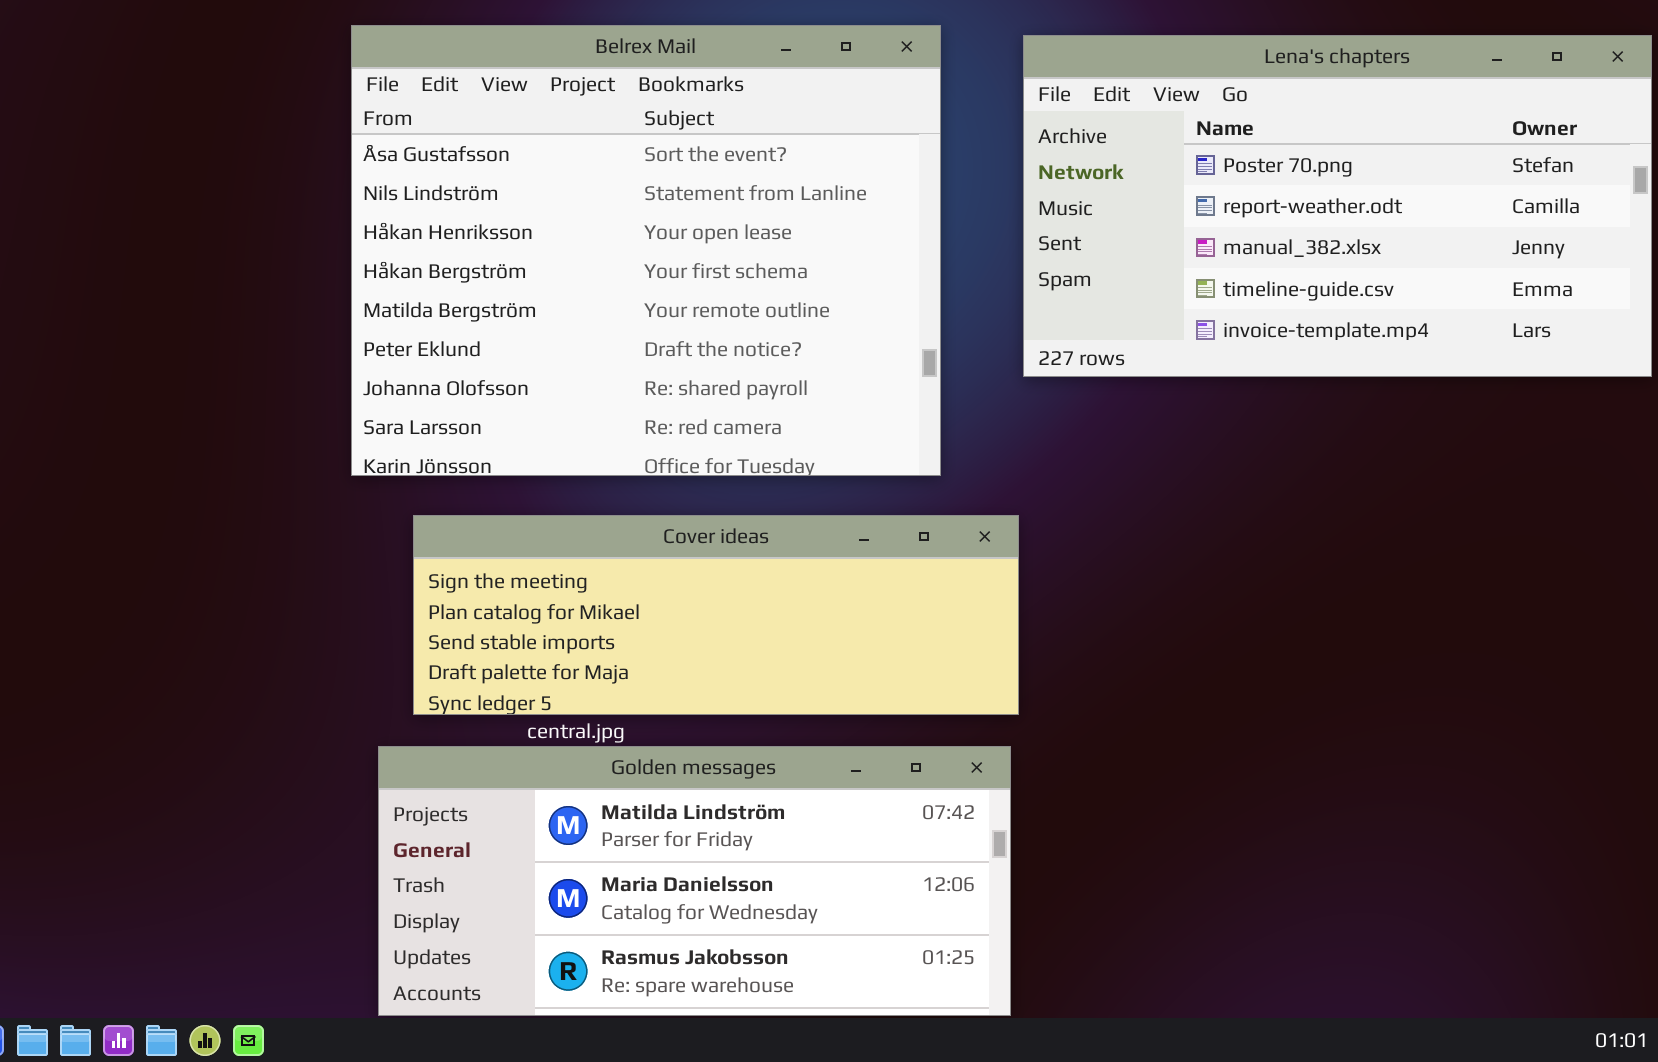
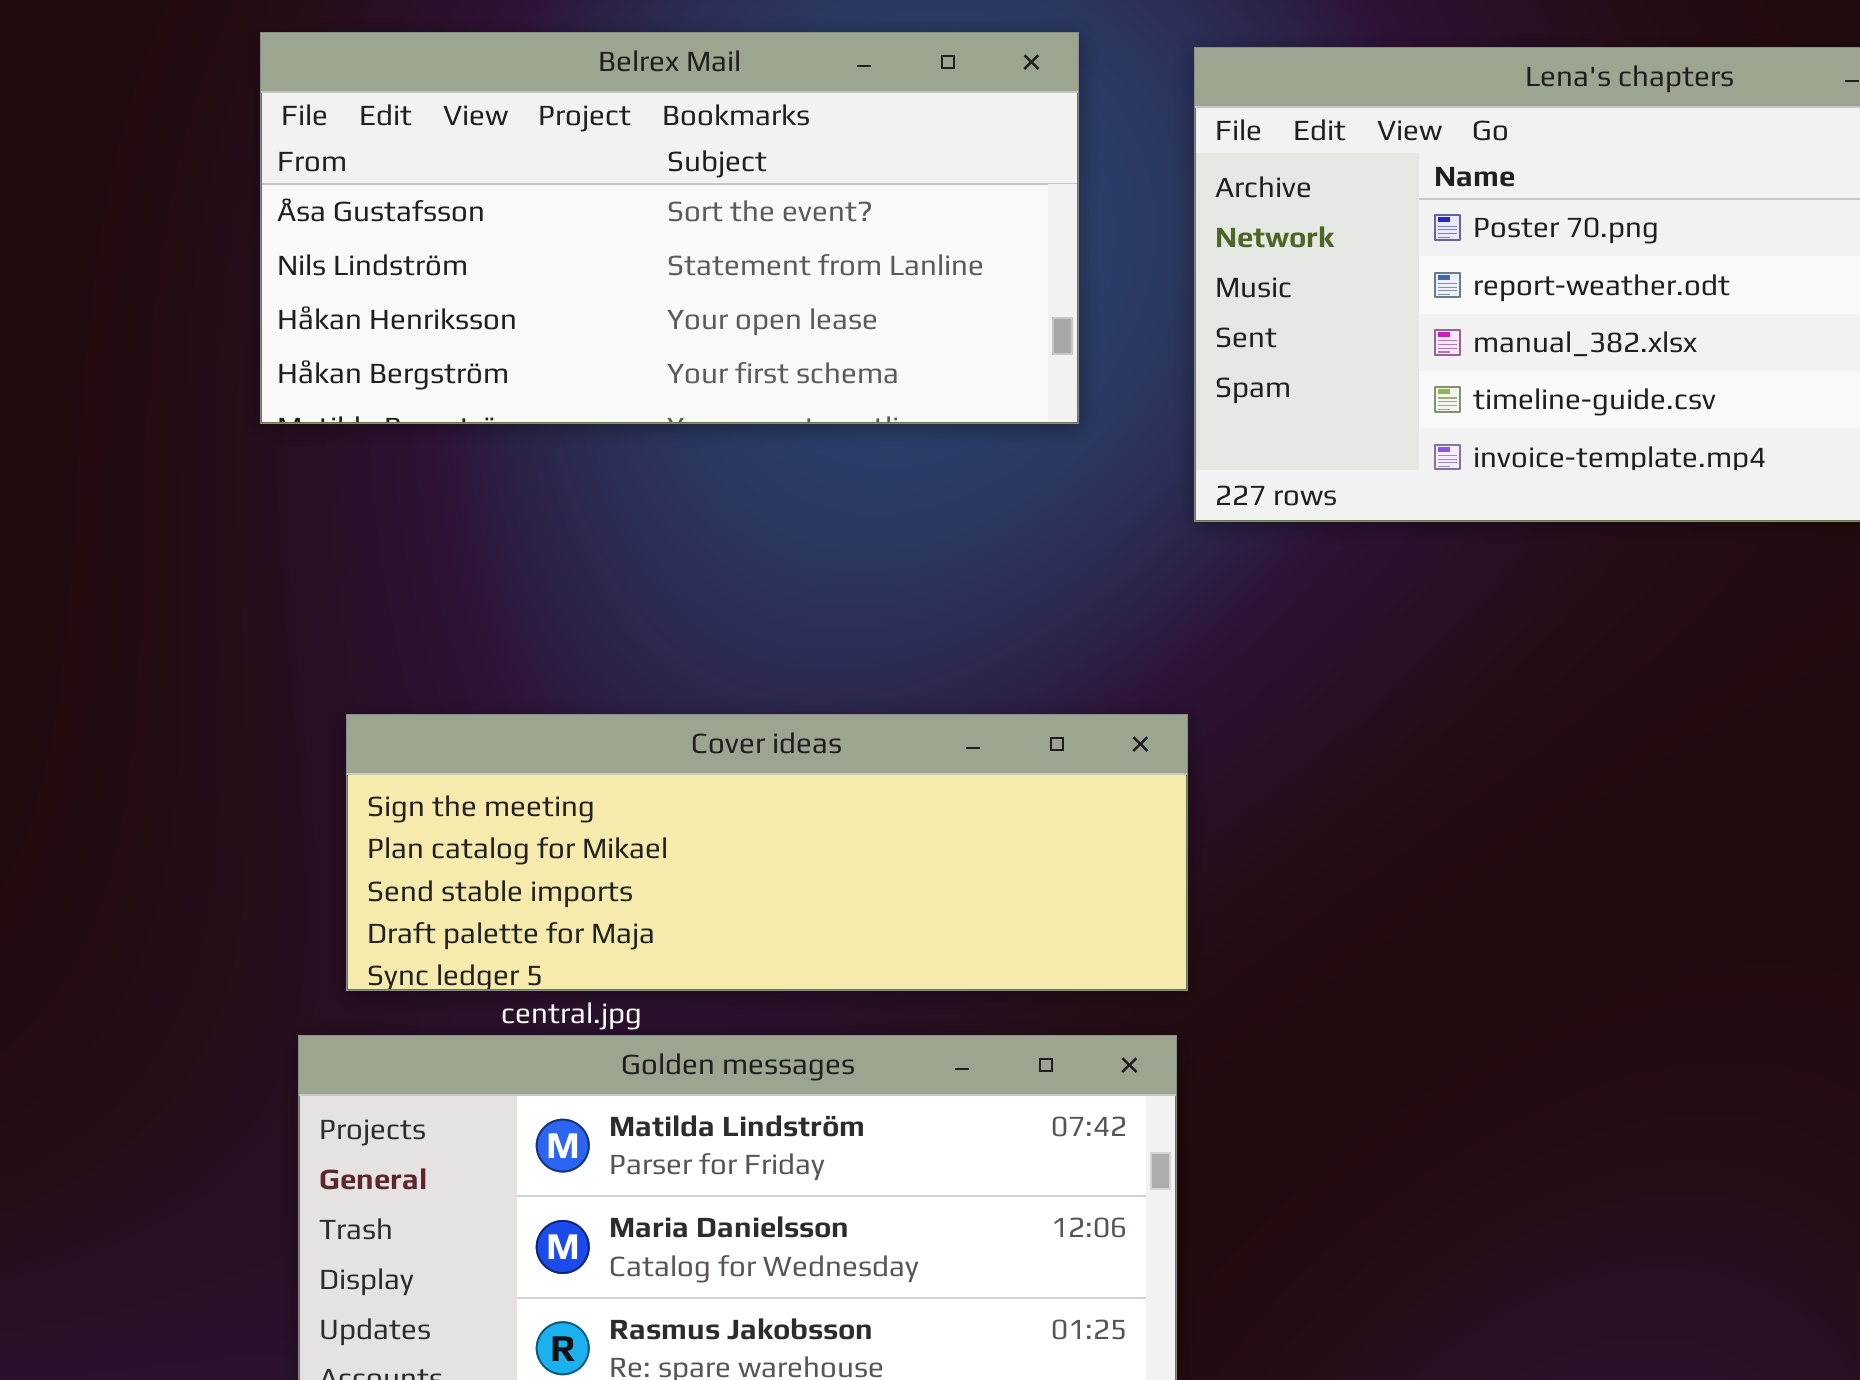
Belrex Mail: [351,25,941,476] -> [260,32,1079,424], resized

